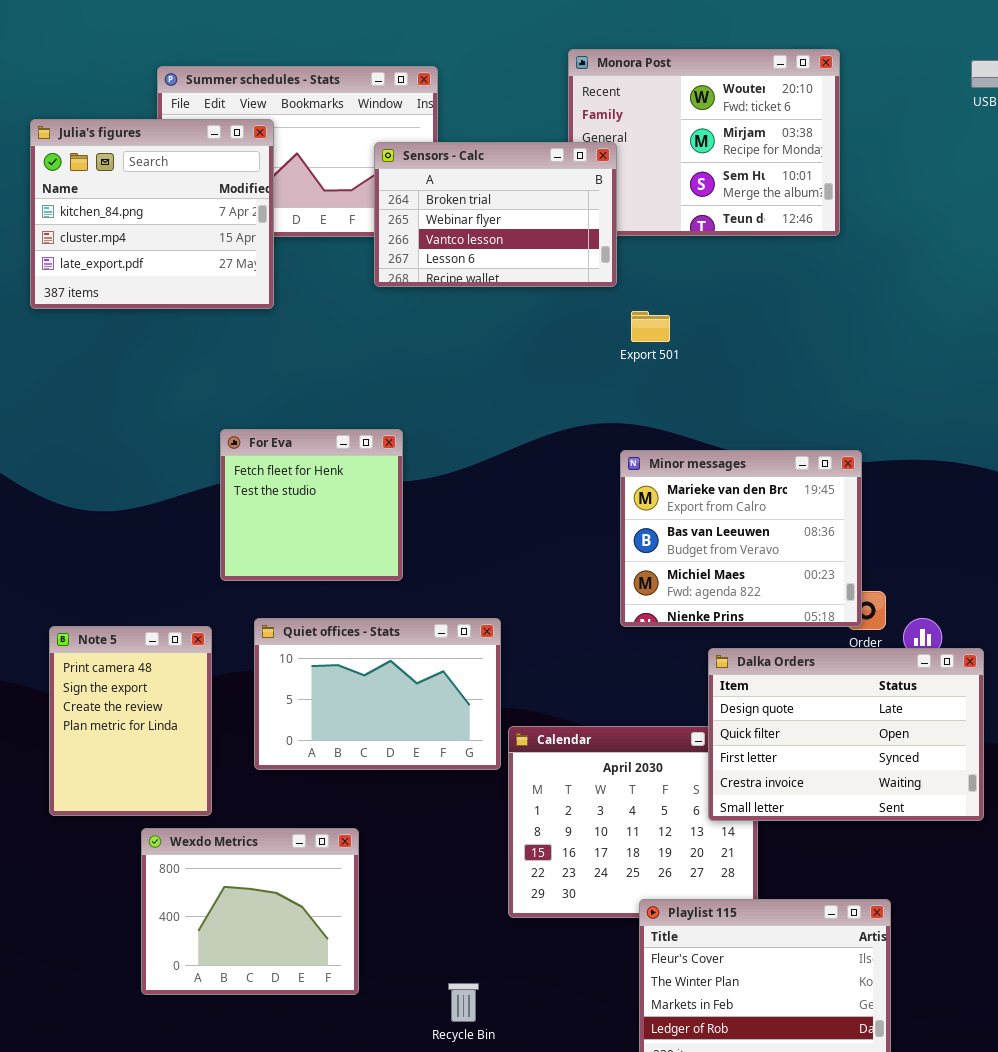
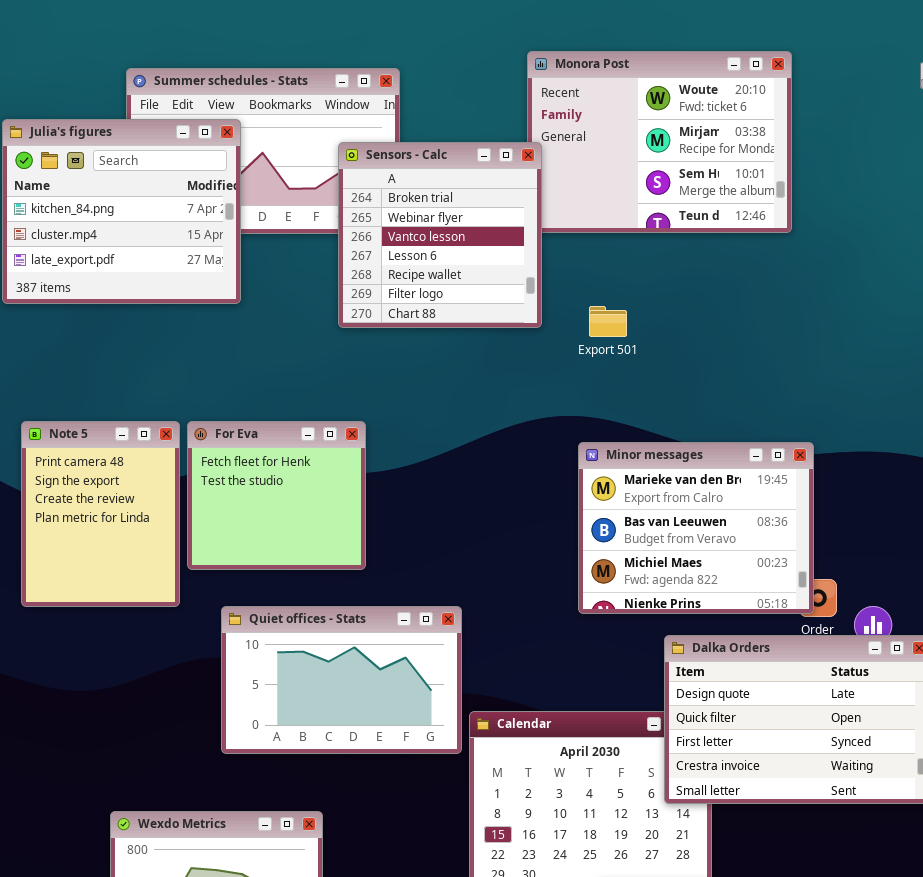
Sensors - Calc: [374,142,617,287] -> [338,142,542,328], resized
Note 5: [49,626,212,816] -> [21,421,180,607], moved

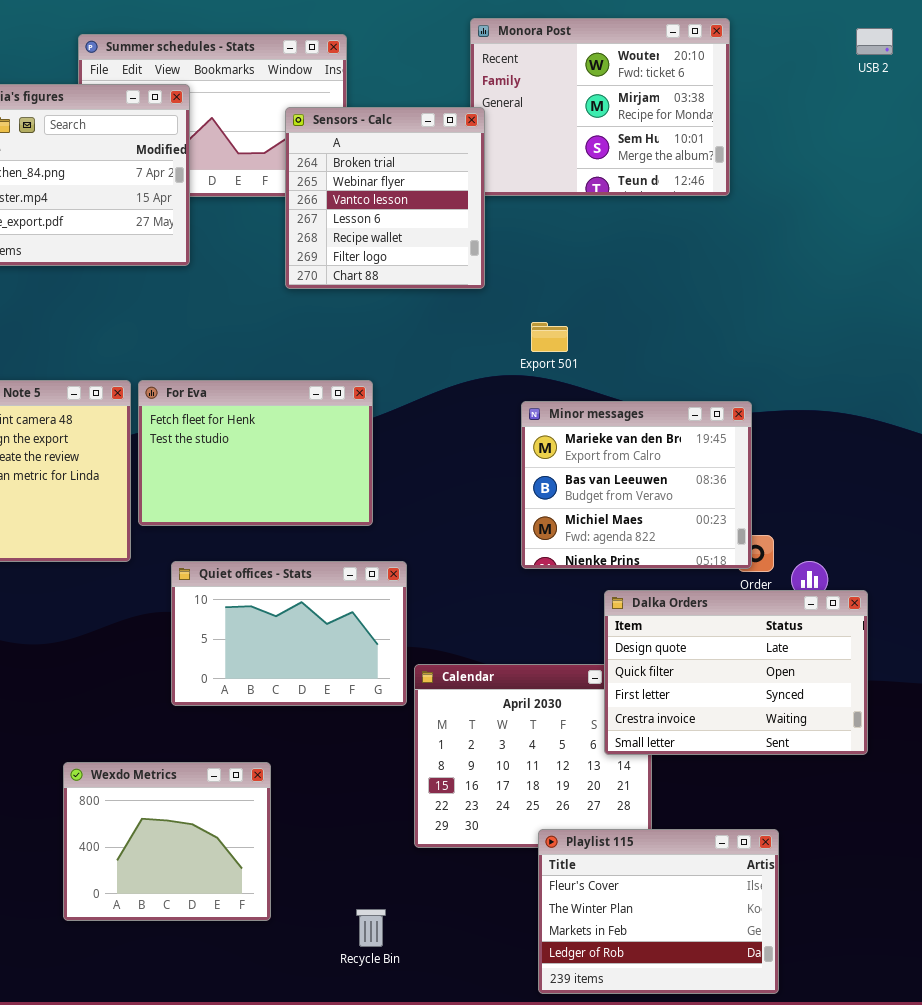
Export 501: [589,306,627,337] -> [531,322,568,352], moved
For Eva: [187,421,366,570] -> [138,380,373,526], resized

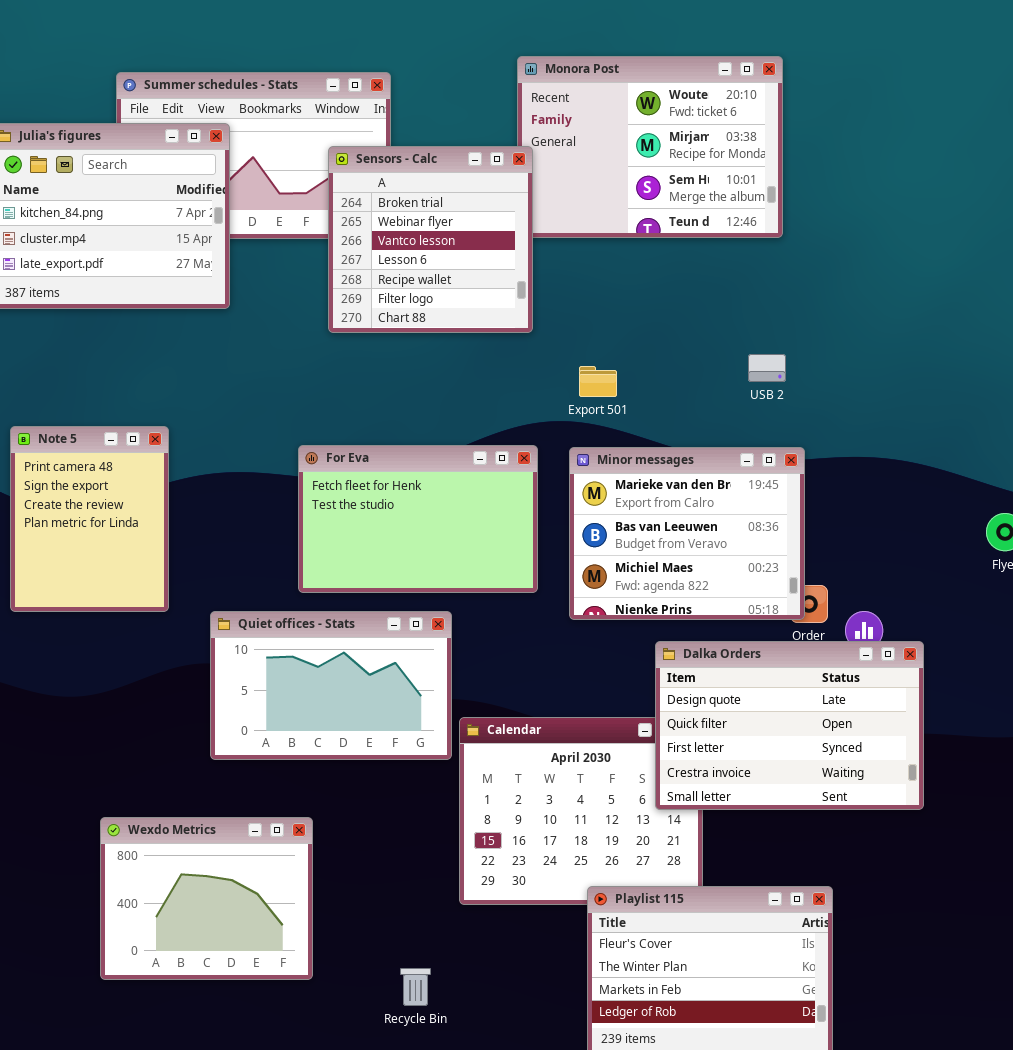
USB 2: [856,28,893,55] -> [748,354,786,382], moved
For Eva: [138,380,373,526] -> [298,445,538,593], moved

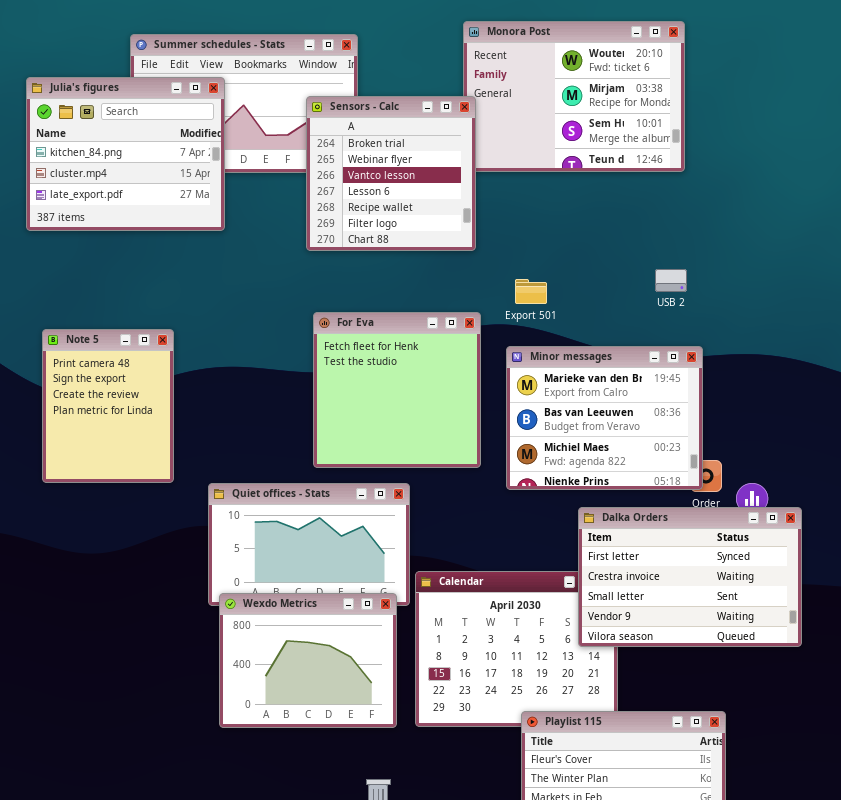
For Eva: [298,445,538,593] -> [313,312,481,468], resized
Dalka Orders: [655,641,924,810] -> [578,507,802,647], scrolled down 2 rows
Wexdo Metrics: [100,817,313,980] -> [219,593,397,728], moved

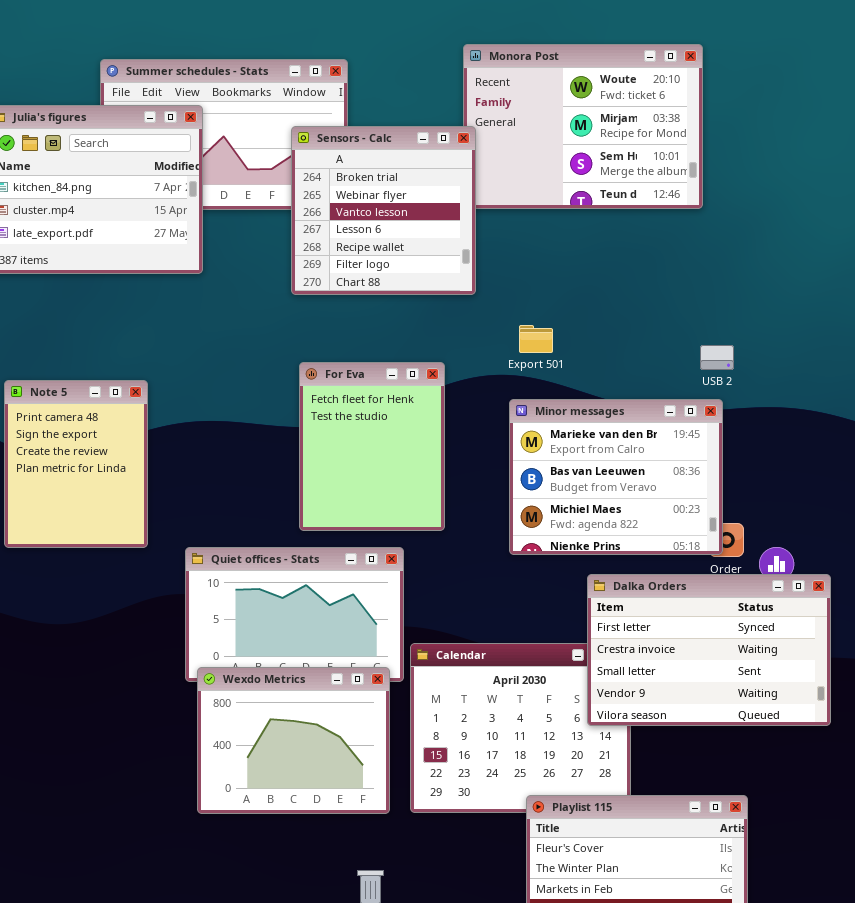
USB 2: [655,269,687,292] -> [700,345,734,370], moved
For Eva: [313,312,481,468] -> [299,362,445,531], resized

